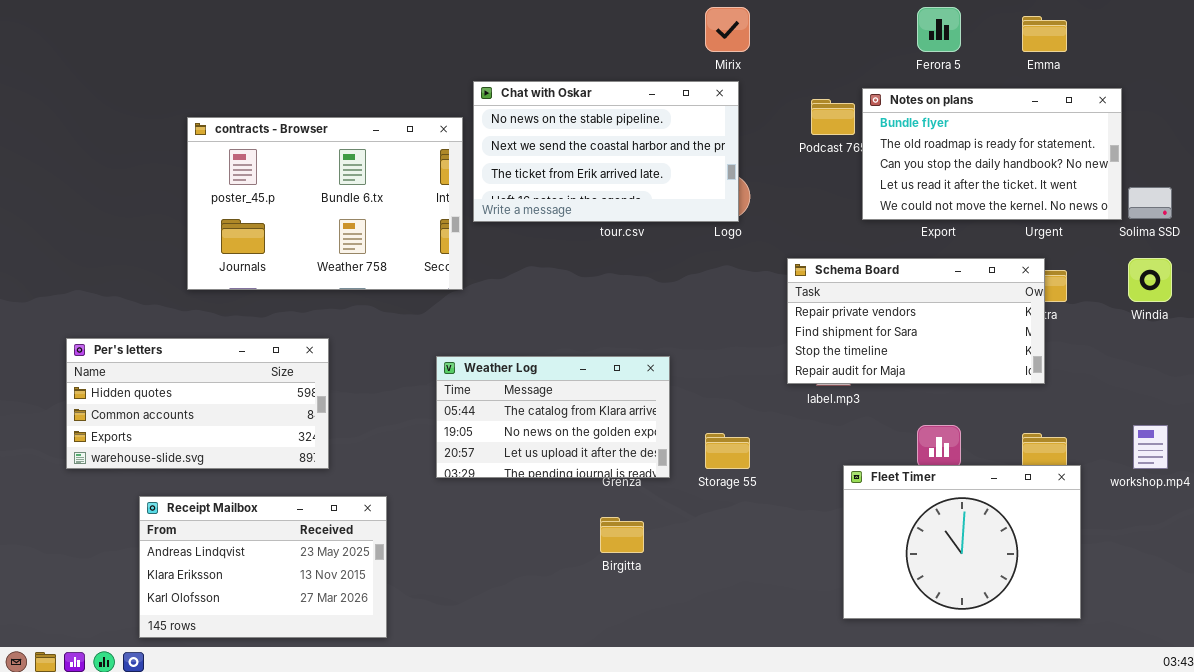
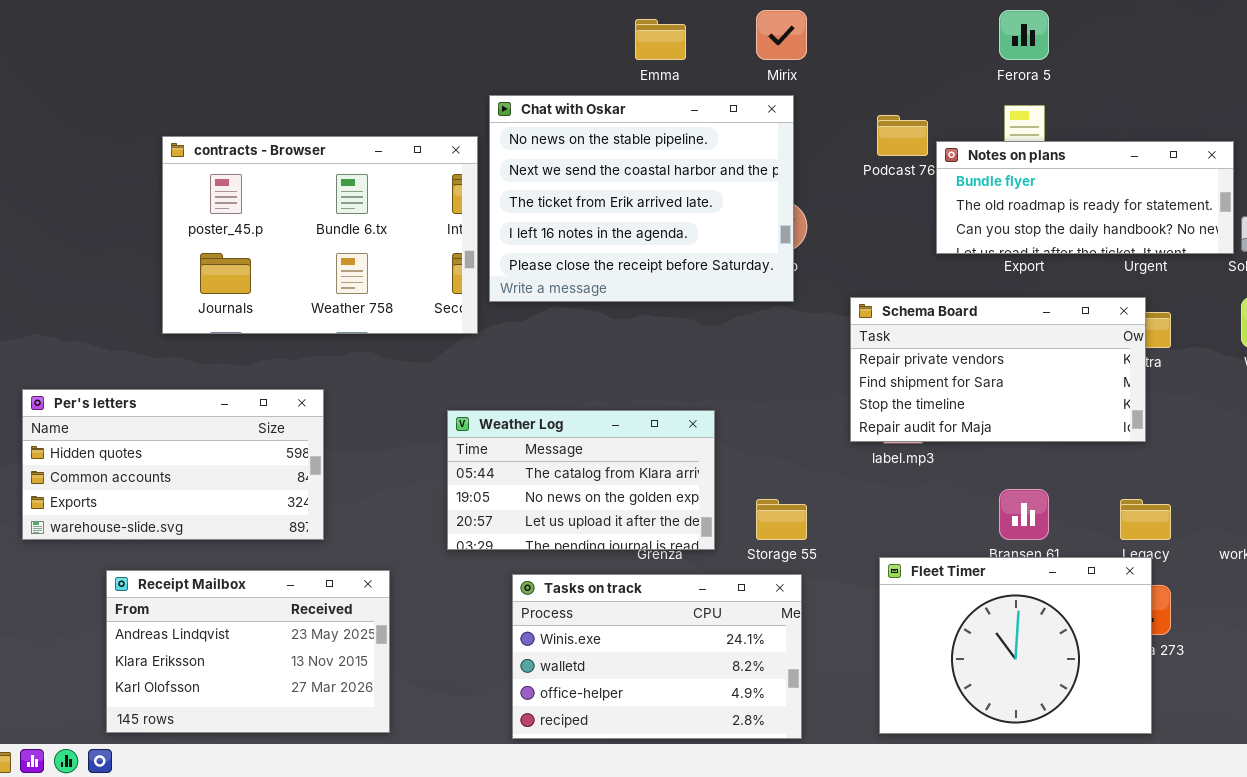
Emma: [1022,16,1067,52] -> [635,19,686,60], moved
Chat with Oskar: [473,81,739,222] -> [489,95,794,302], resized
Notes on plans: [862,88,1122,220] -> [936,141,1234,254], resized
Fleet Timer: [843,465,1081,619] -> [879,557,1152,734], moved
Tasks on track: none -> [512,574,802,739], opened

